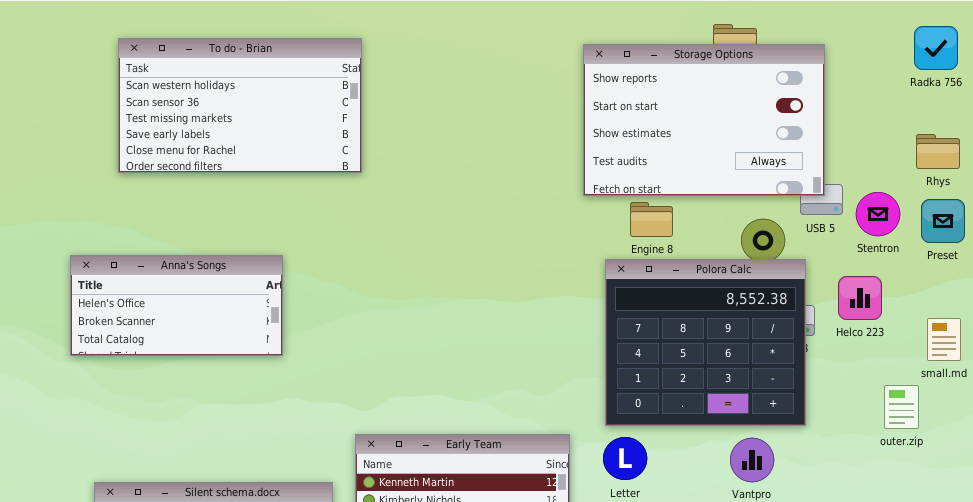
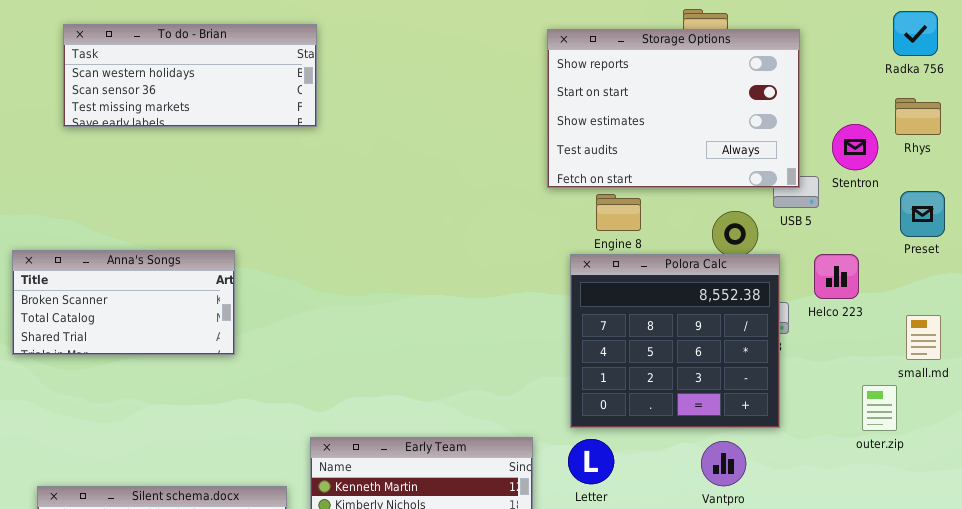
To do - Brian: [118,38,362,173] -> [63,24,317,127], resized
Rhys: [916,134,960,169] -> [895,98,941,135], moved
Stentron: [856,192,900,236] -> [832,124,878,170], moved
Anna's Songs: [70,255,283,356] -> [12,250,235,355], scrolled down 1 row
Helco 223: [838,276,882,320] -> [814,254,859,299], moved

